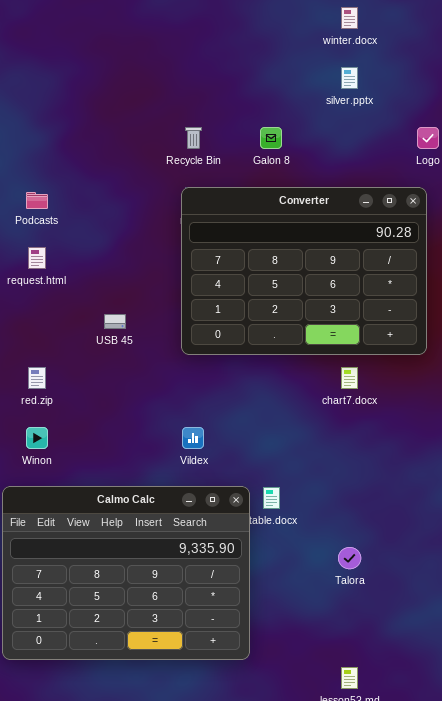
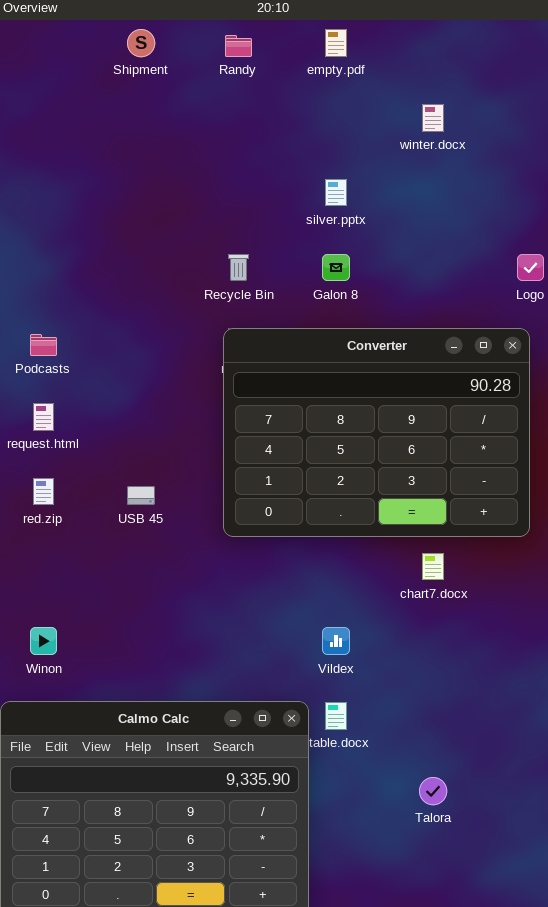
silver.pptx: [341,67,358,89] -> [325,179,347,206], moved
red.zip: [28,367,46,389] -> [33,478,54,505], moved
Vildex: [182,427,204,449] -> [322,627,350,655], moved

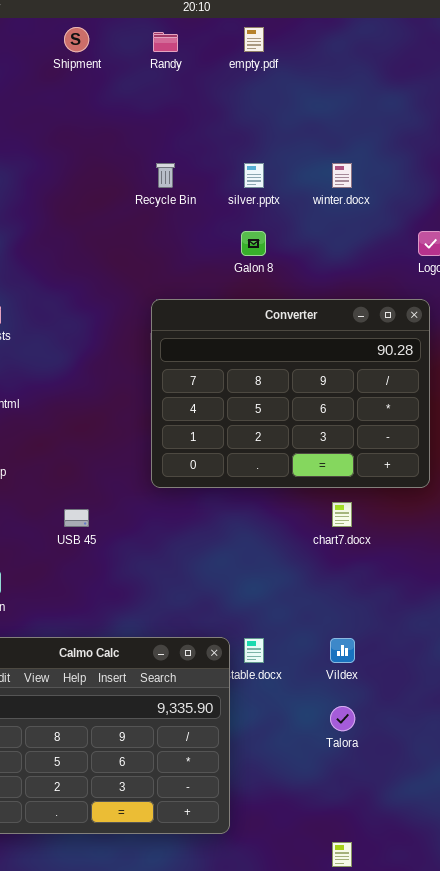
winter.docx: [422,104,444,132] -> [332,163,352,188], moved
Recycle Bin: [228,254,249,281] -> [156,163,175,188], moved
USB 45: [127,486,155,505] -> [64,509,89,527], moved
Vildex: [322,627,350,655] -> [330,638,355,663], moved

